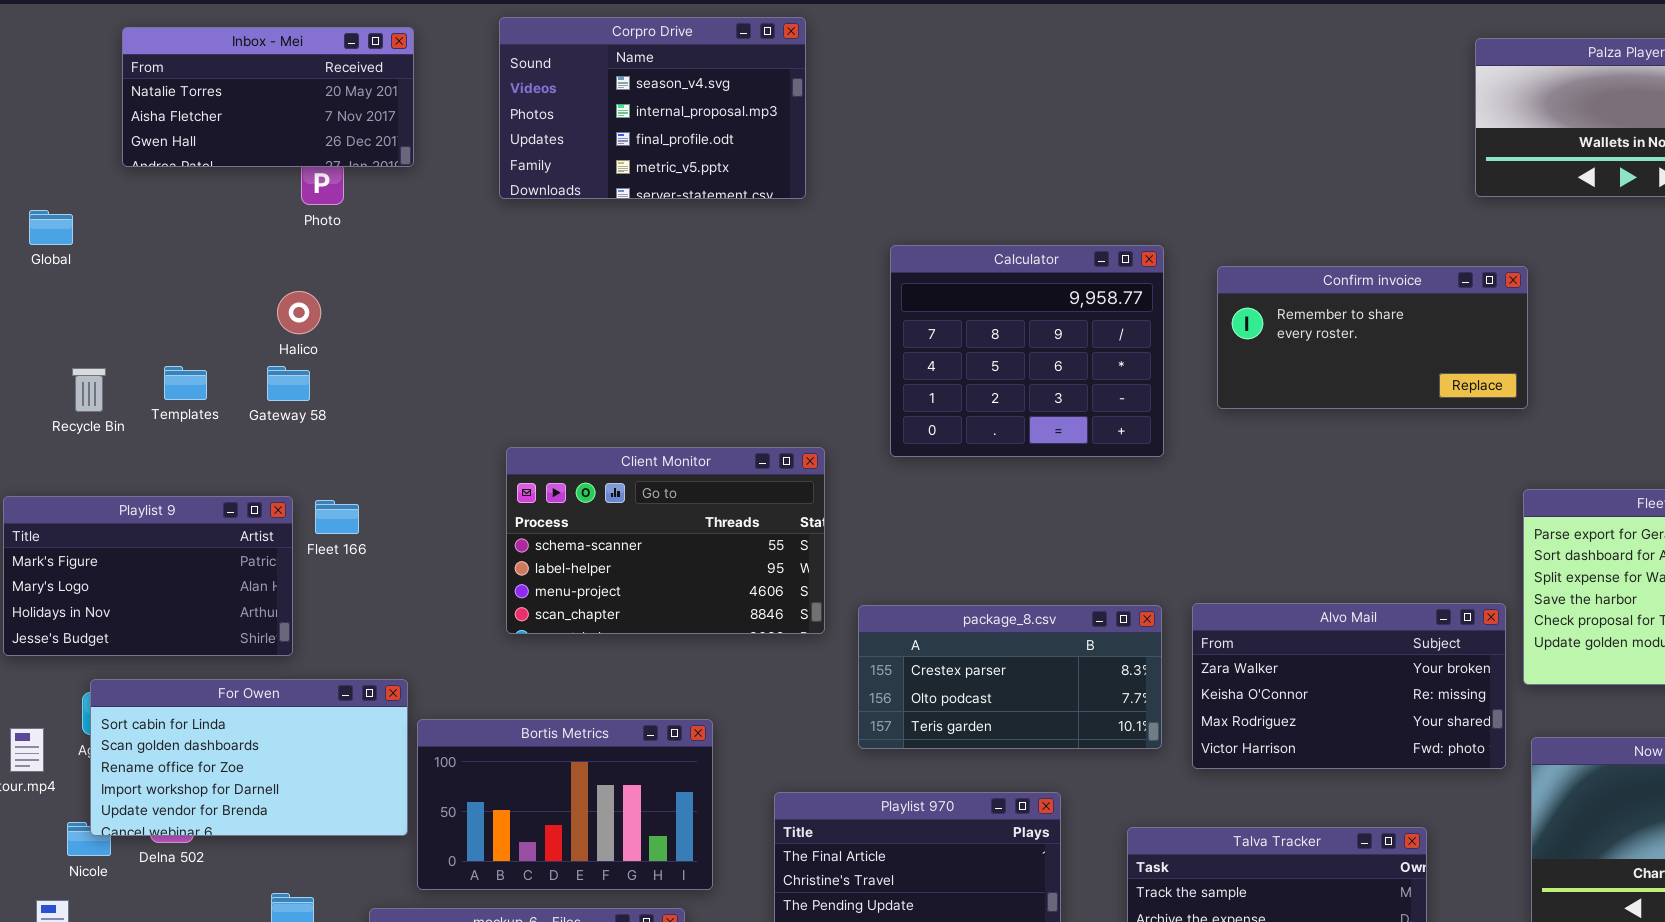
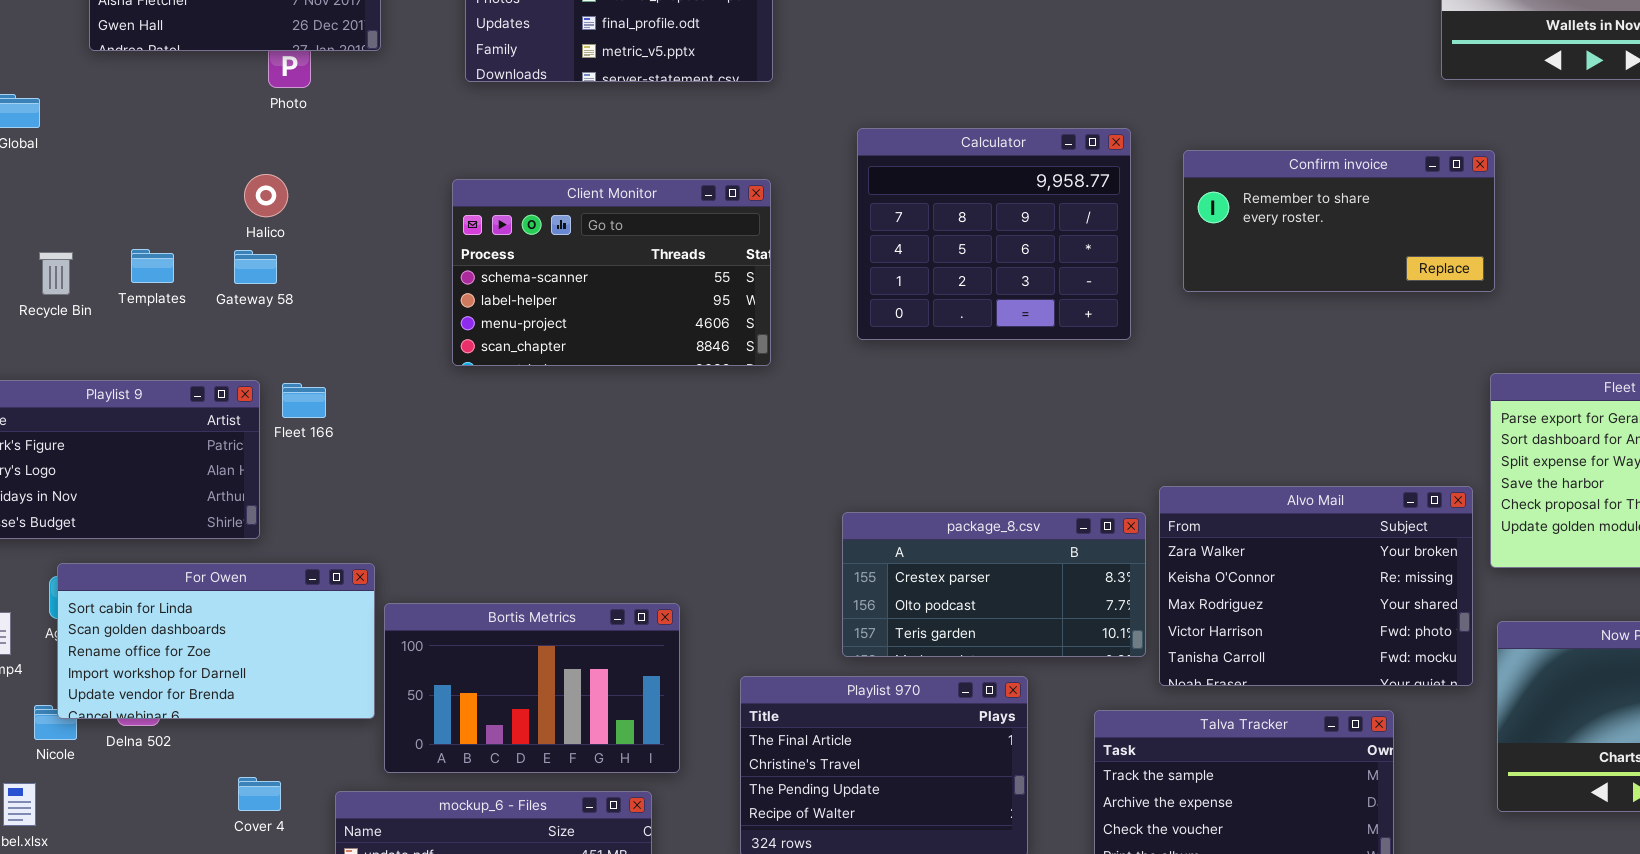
Client Monitor: [506,447,825,634] -> [452,179,771,366], moved
Alvo Mail: [1192,603,1506,769] -> [1159,486,1473,686], resized
package_8.csv: [858,605,1162,749] -> [842,512,1146,657], moved

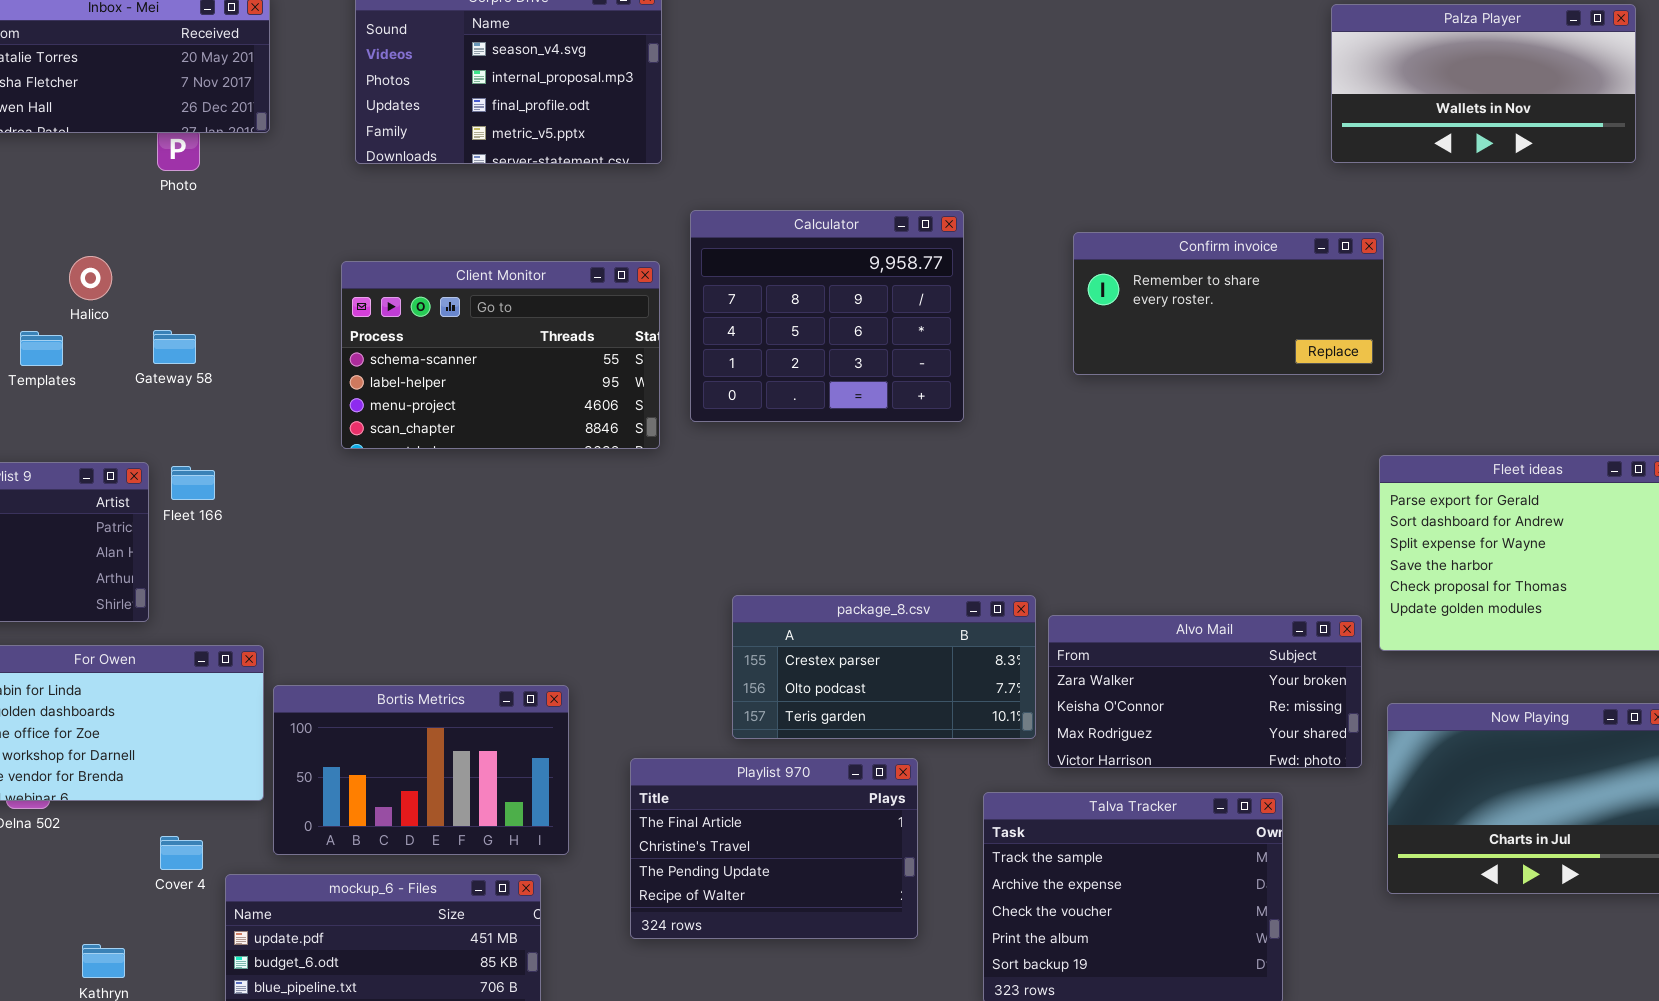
Calculator: [857,128,1131,340] -> [690,210,964,422], moved
Halico: [244,174,288,217] -> [69,256,112,300], moved
Gateway 58: [234,250,277,284] -> [153,330,196,364], moved
Alvo Mail: [1159,486,1473,686] -> [1048,615,1362,768], resized
Cover 4: [238,777,281,811] -> [160,836,203,870], moved

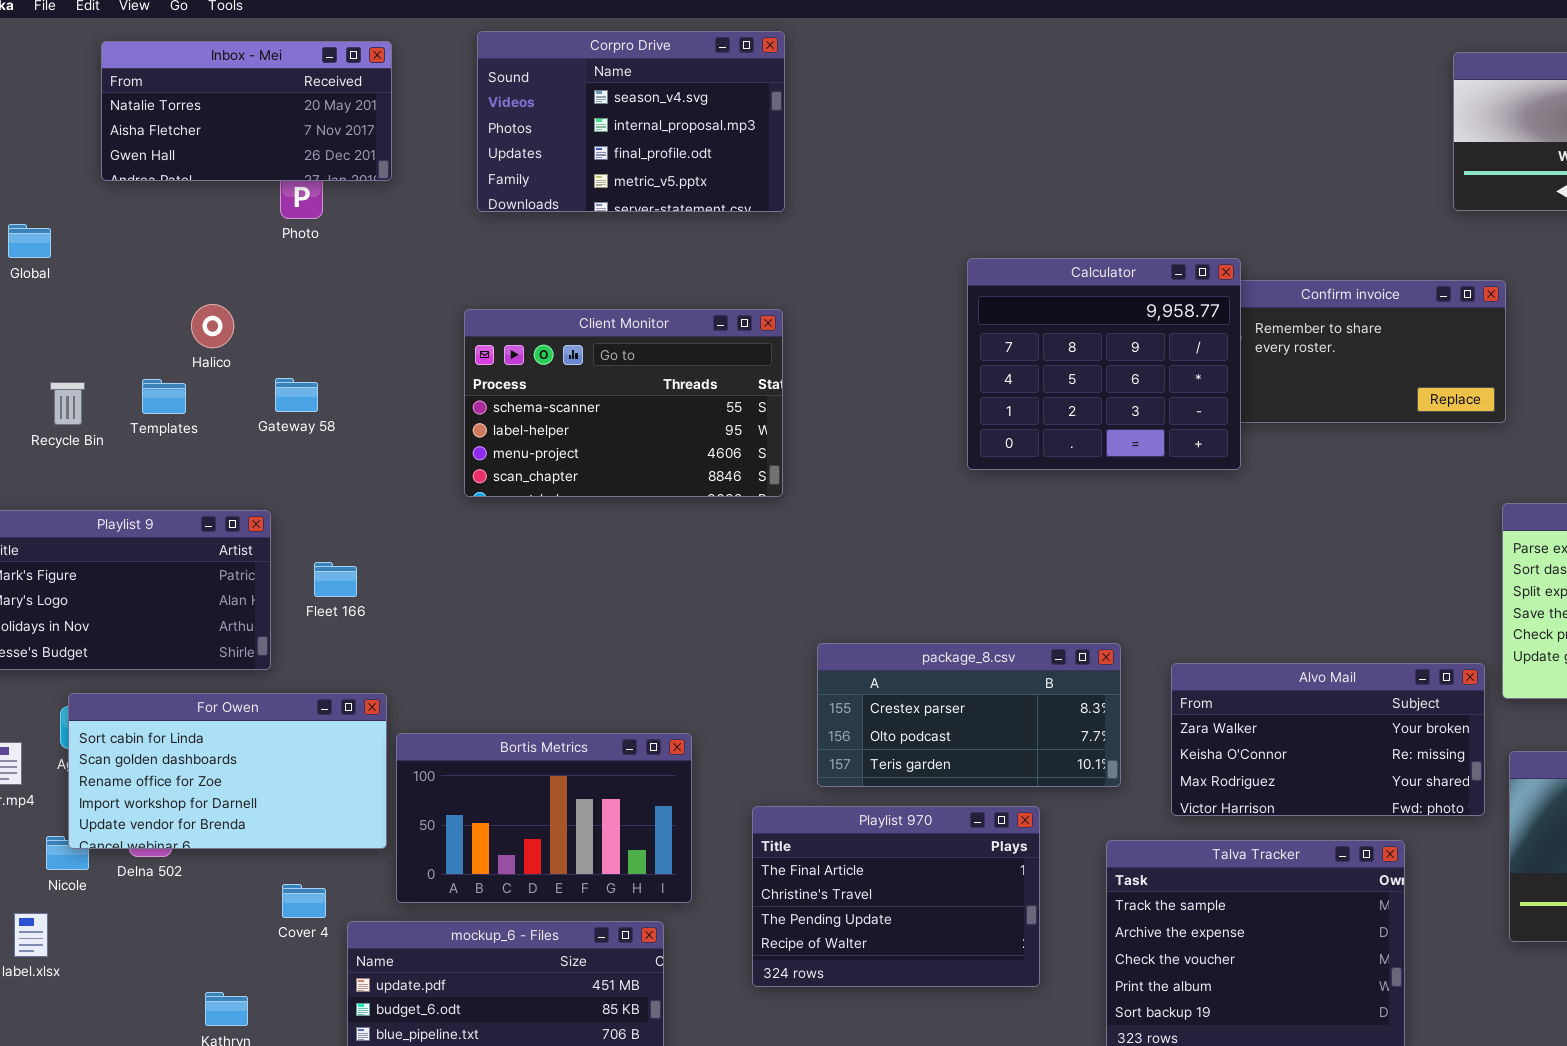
Calculator: [690,210,964,422] -> [967,258,1241,470], moved
Fleet 166: [171,466,215,500] -> [314,562,357,597], moved
package_8.csv: [732,595,1036,739] -> [817,643,1121,787], moved

